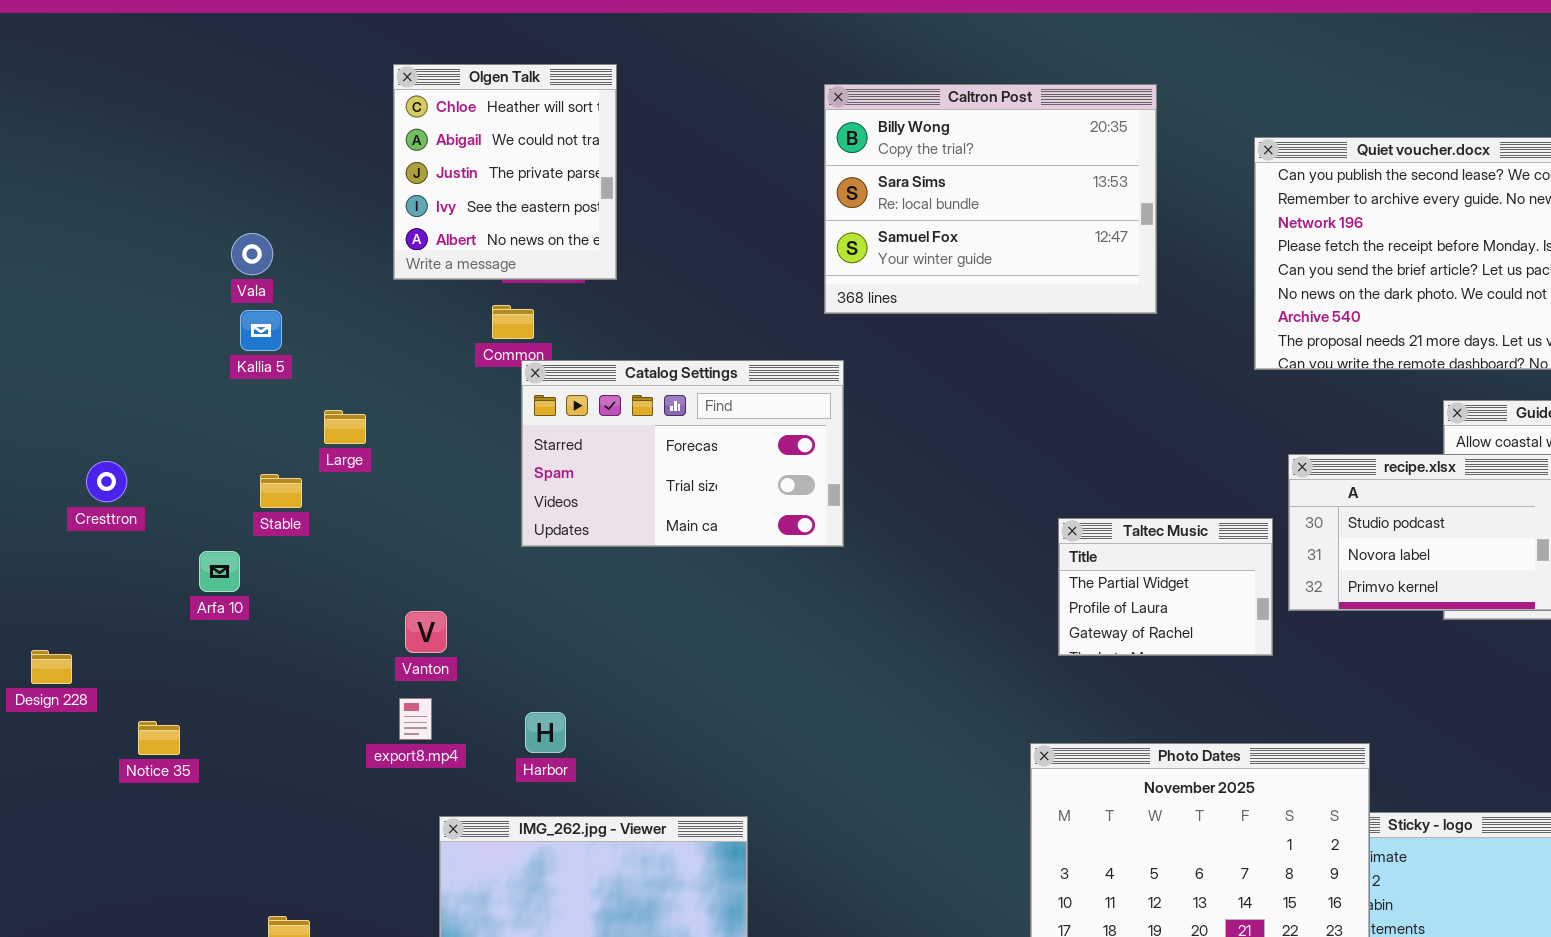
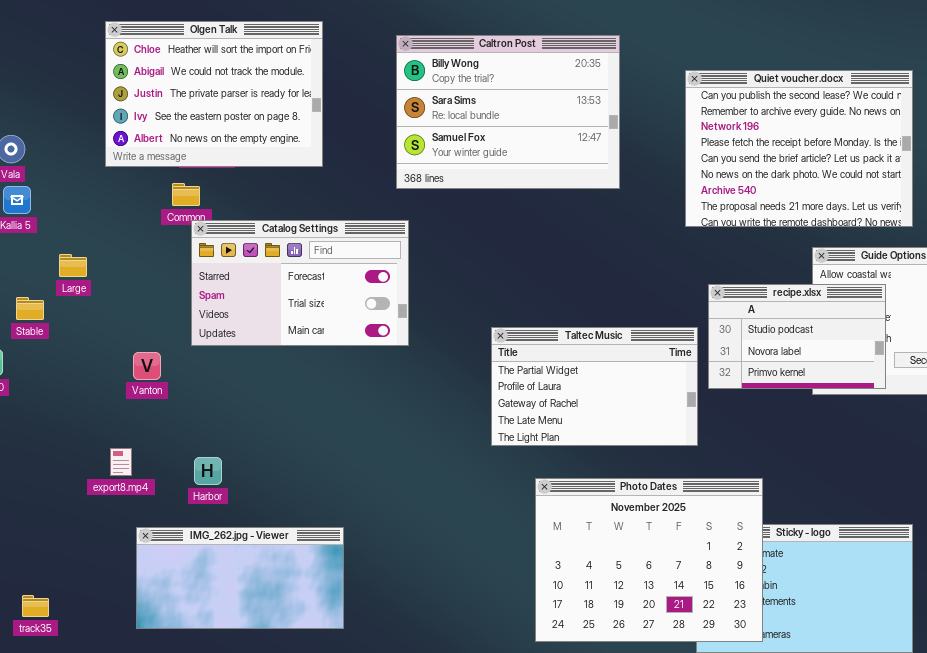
Olgen Talk: [393,64,617,280] -> [105,21,323,167], resized
Taltec Music: [1058,518,1273,656] -> [491,327,698,446], resized
Vanton: [405,611,447,653] -> [133,352,161,380], moved

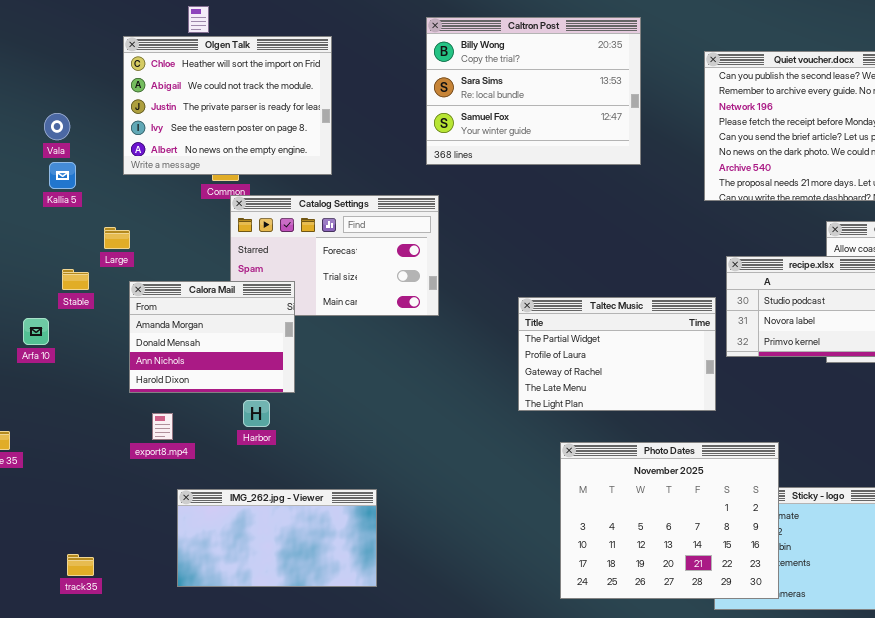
Olgen Talk: [105,21,323,167] -> [123,36,332,175], moved
Calora Mail: none -> [129,281,295,393], opened
Harbor: [194,457,222,485] -> [243,400,270,427], moved

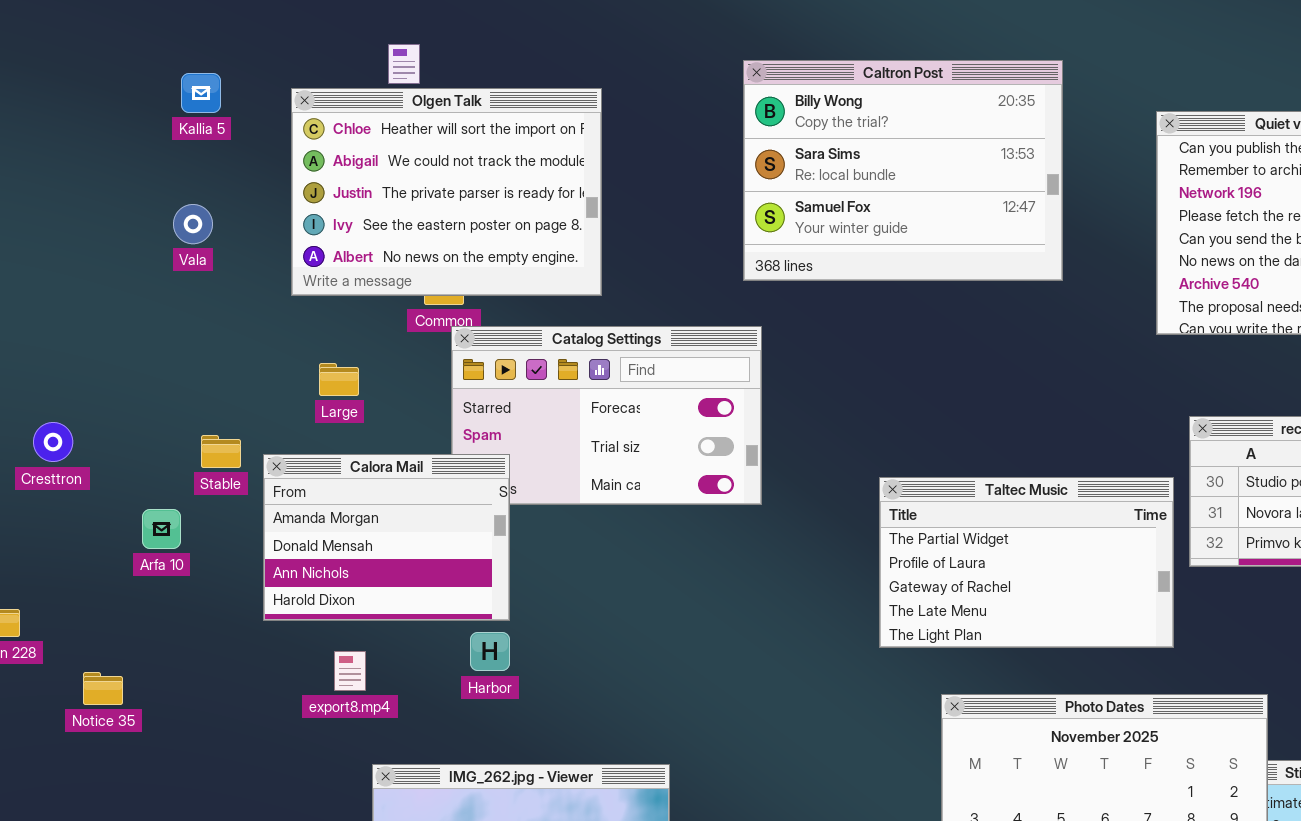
Kallia 5: [49,162,76,189] -> [181,73,221,113], moved
Large: [104,227,130,249] -> [319,363,359,396], moved
Calora Mail: [129,281,295,393] -> [263,454,510,621], moved

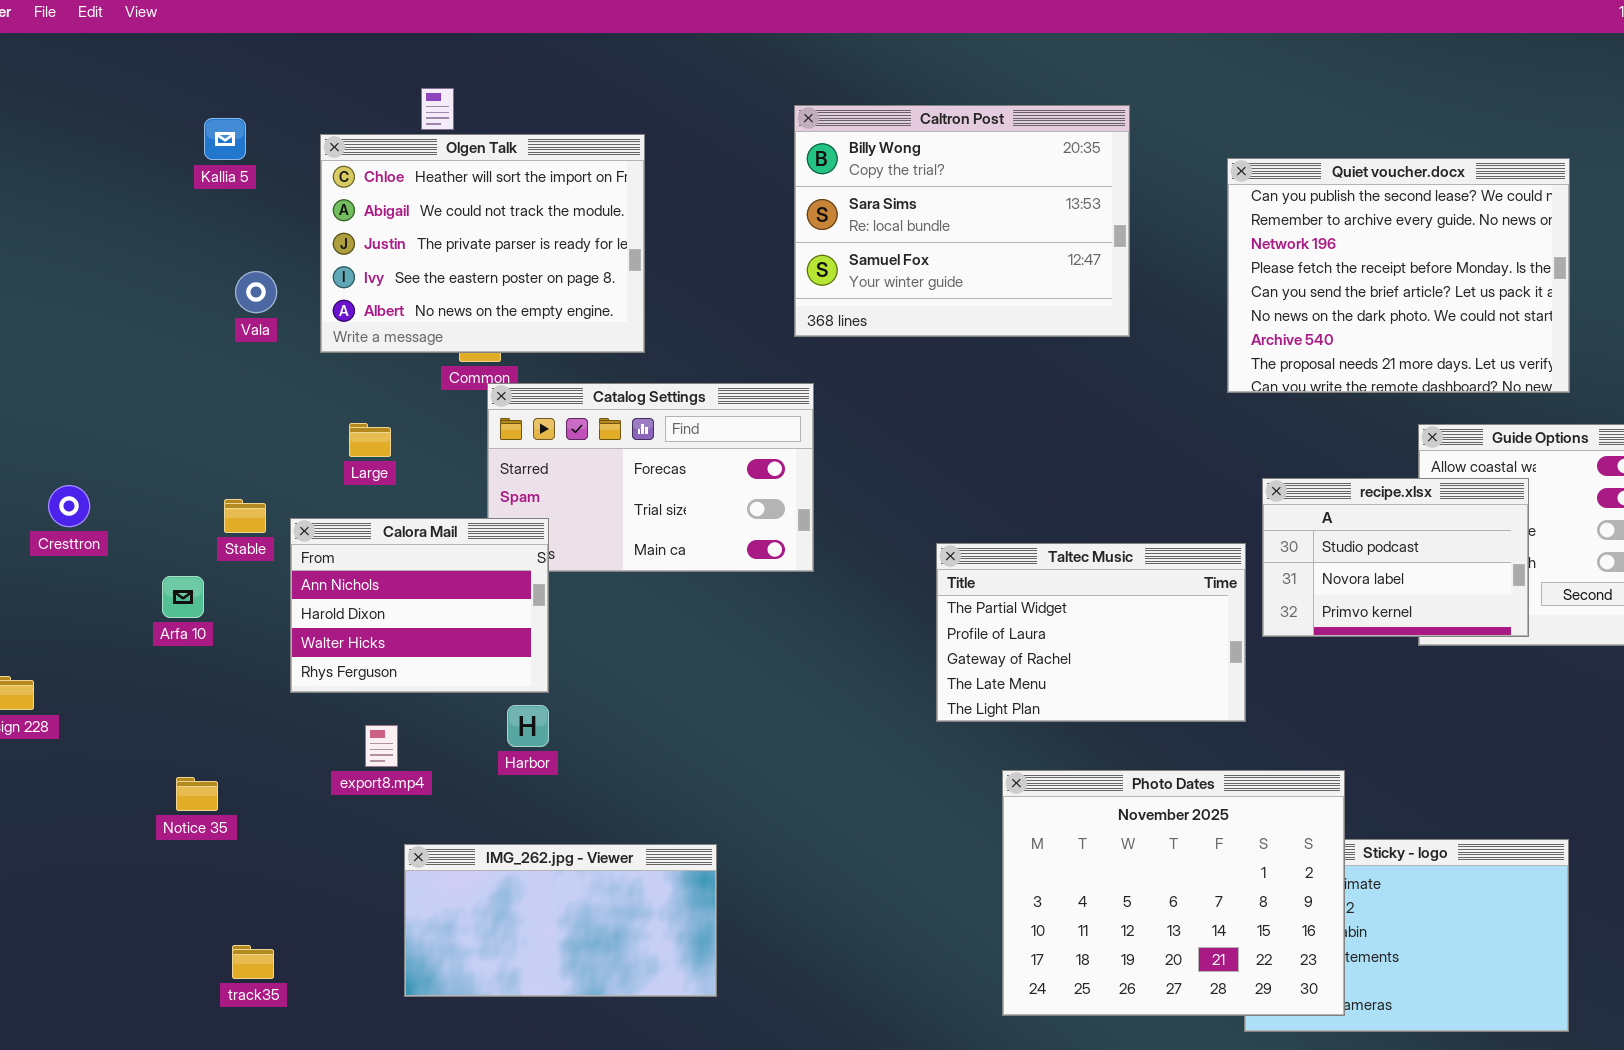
Vala: [173,204,213,244] -> [235,271,277,313], moved
Calora Mail: [263,454,510,621] -> [290,518,549,693], scrolled down 2 rows
Notice 35: [83,672,123,705] -> [176,777,218,811], moved

